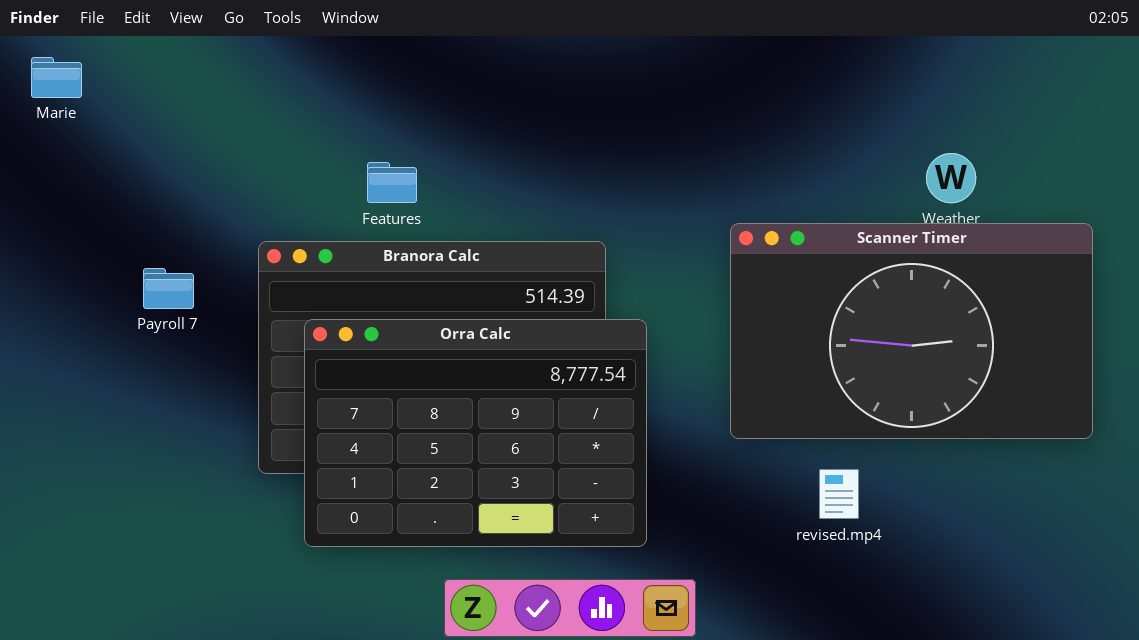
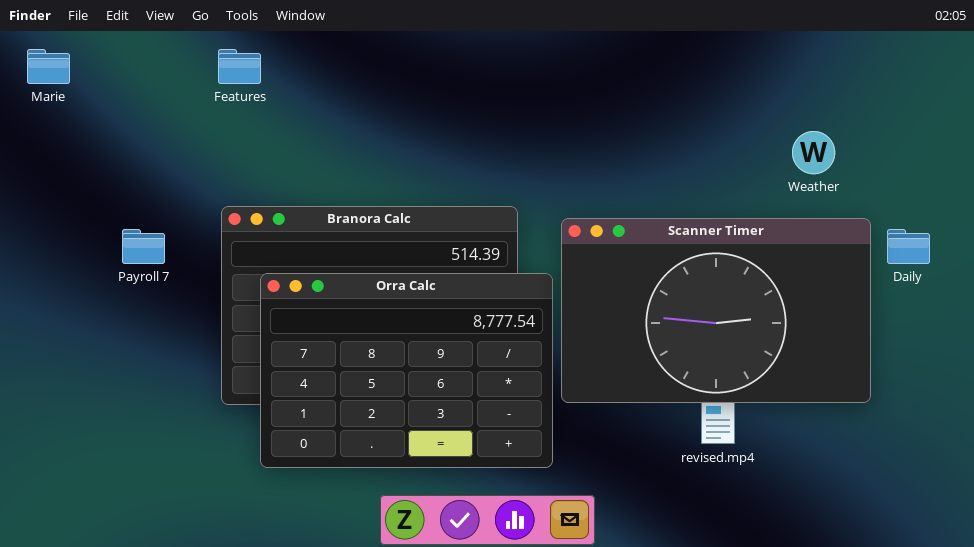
Features: [367,162,417,203] -> [218,49,261,84], moved
Scanner Timer: [730,223,1093,439] -> [561,218,871,403], moved

